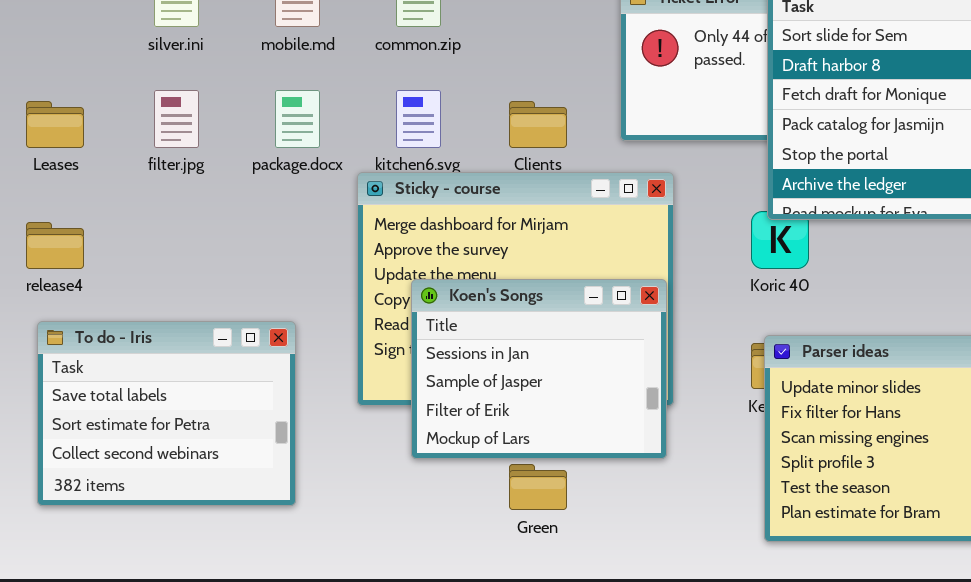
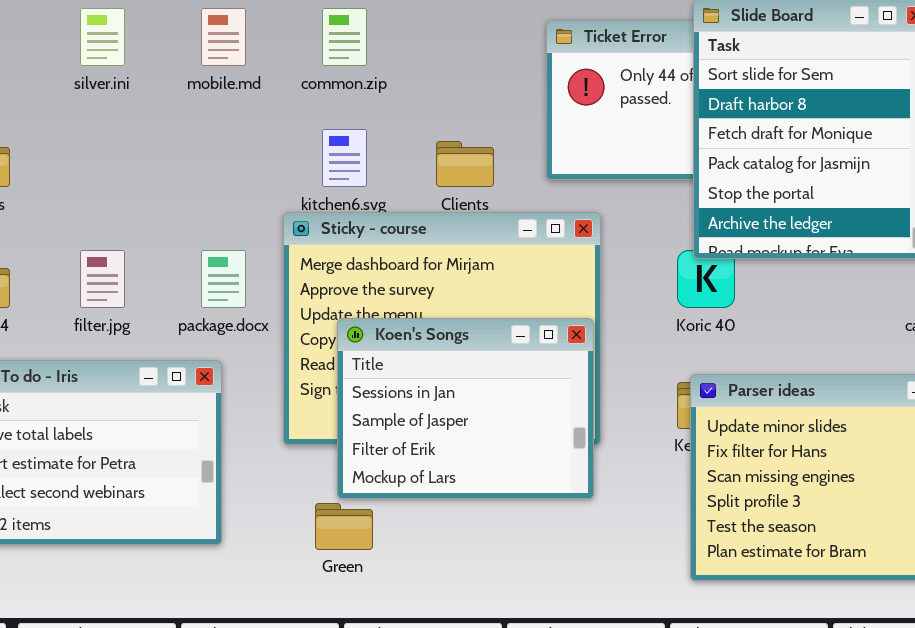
filter.jpg: [154,90,199,148] -> [80,250,125,308], moved
package.docx: [275,90,320,148] -> [201,250,246,308], moved
Green: [509,464,567,510] -> [315,503,373,550], moved

